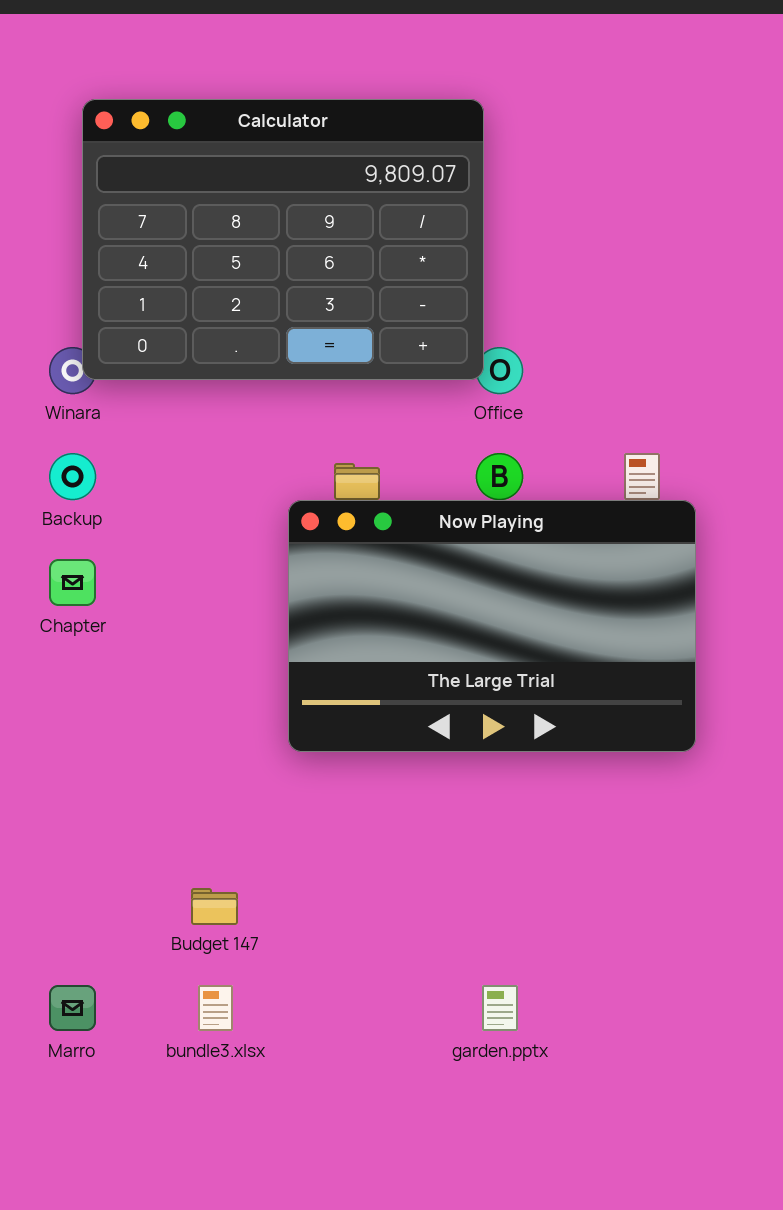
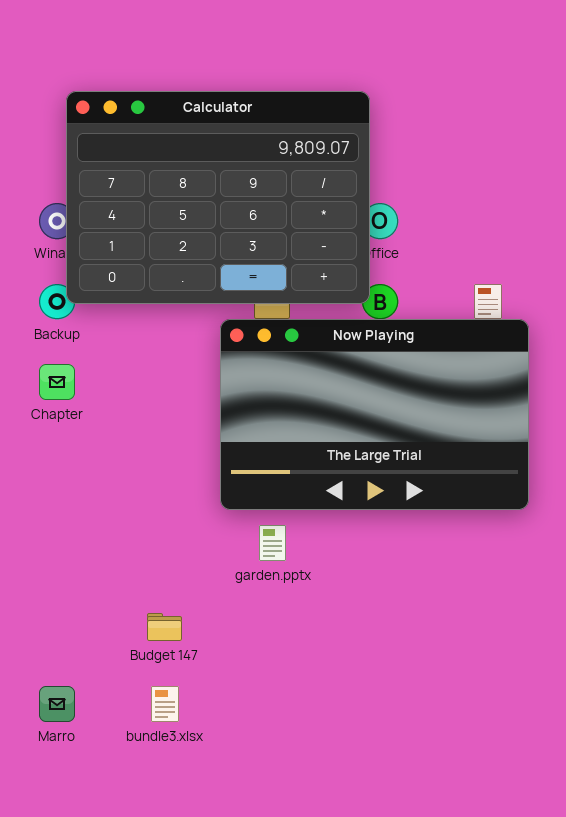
Calculator: [82,99,484,380] -> [66,91,370,304], moved
garden.pptx: [482,985,518,1031] -> [259,525,286,561], moved

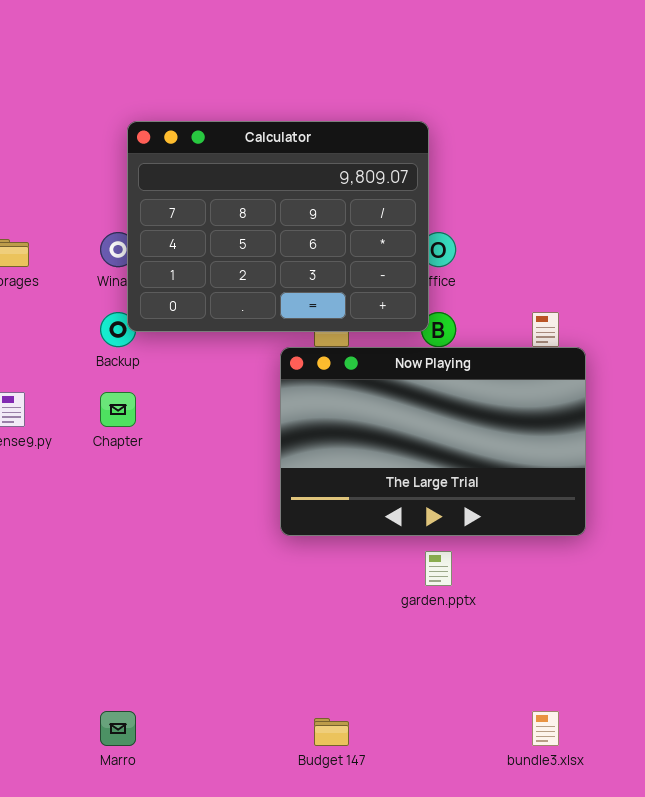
garden.pptx: [259,525,286,561] -> [425,551,452,586], moved
Budget 147: [147,613,182,641] -> [314,718,349,746], moved
bundle3.xlsx: [151,686,179,722] -> [532,711,559,746], moved

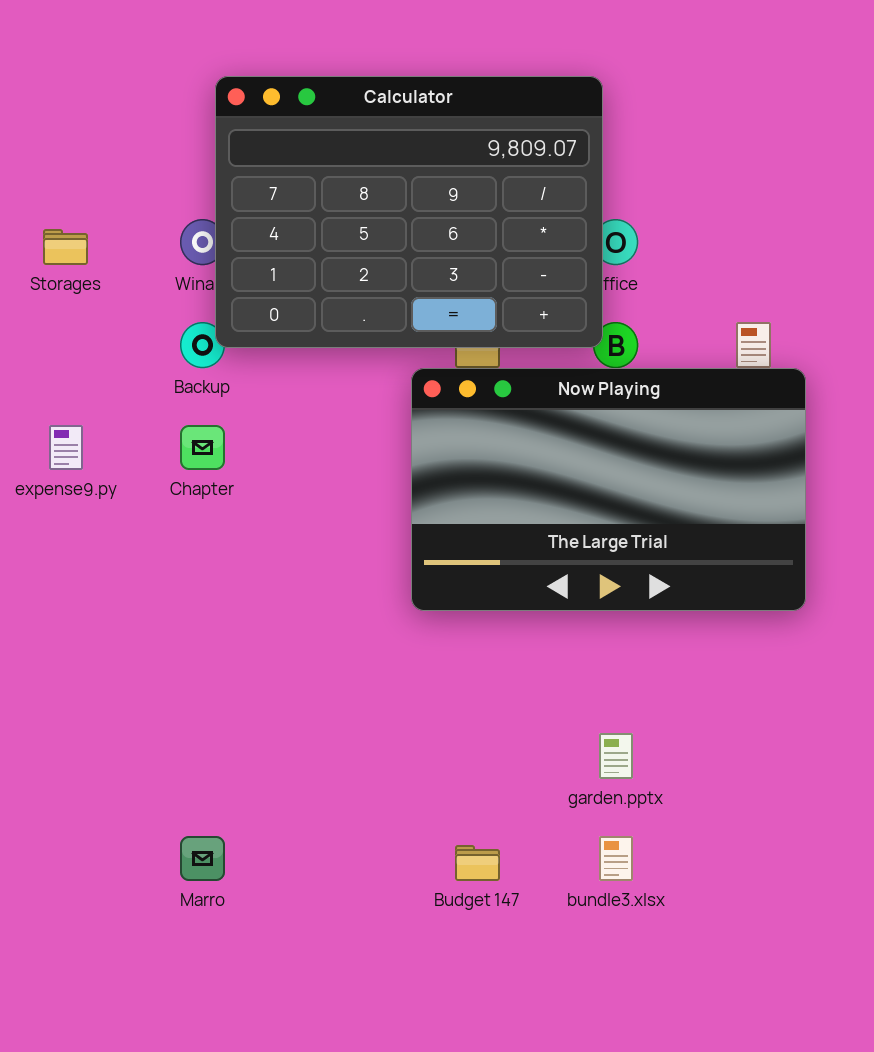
garden.pptx: [425,551,452,586] -> [599,733,633,779], moved
bundle3.xlsx: [532,711,559,746] -> [599,836,633,881], moved

